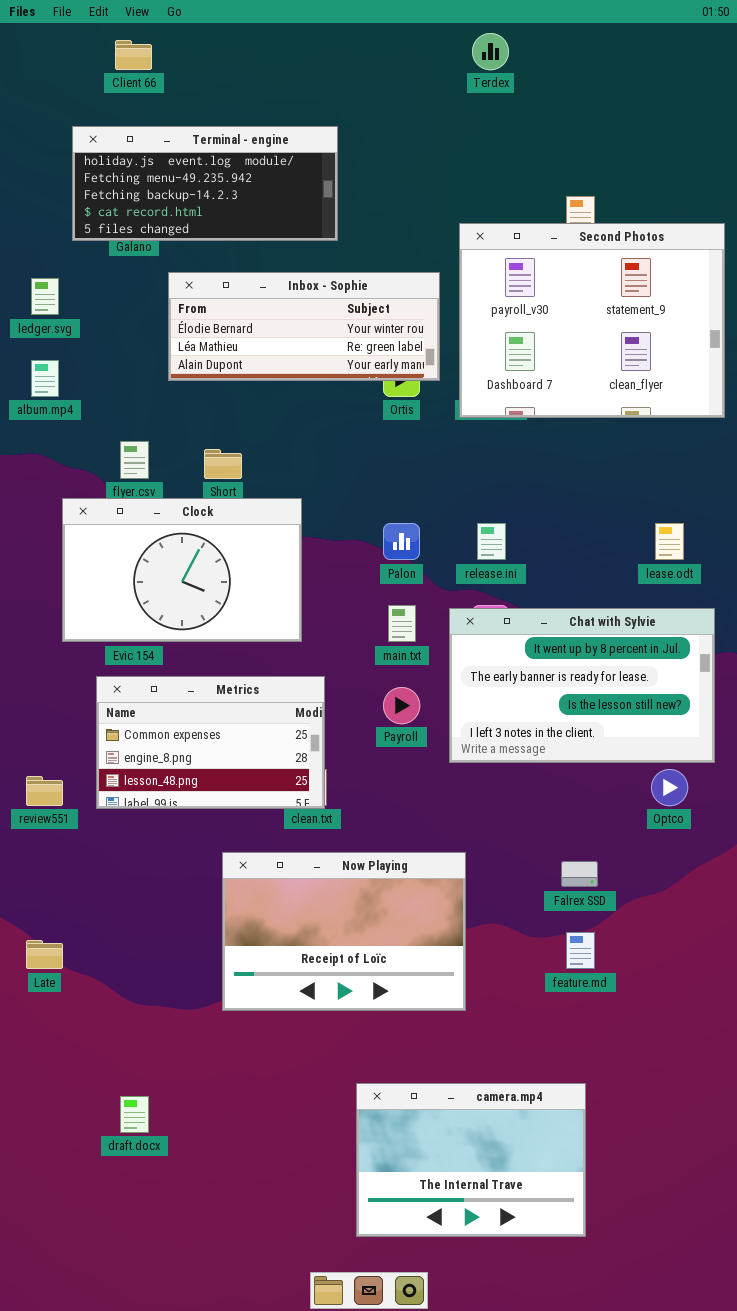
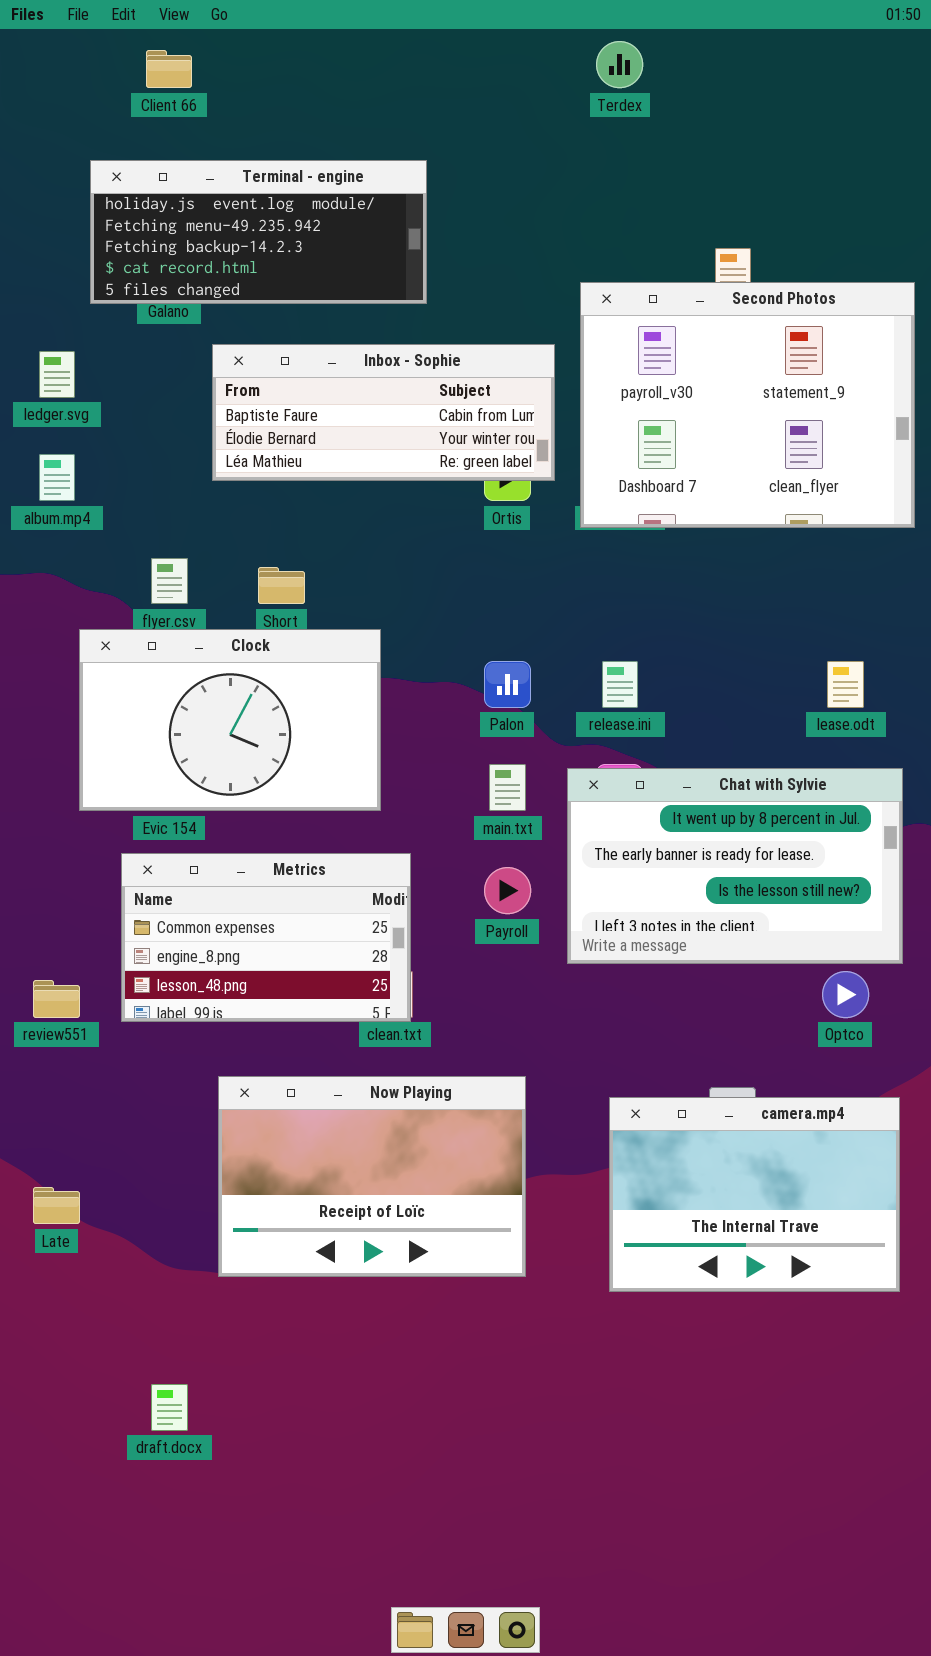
Inbox - Sophie: [168,272,440,381] -> [212,344,555,481], scrolled up 1 row
Now Playing: [222,852,466,1011] -> [218,1076,526,1277], moved
camera.mp4: [356,1083,586,1237] -> [609,1097,900,1292], moved

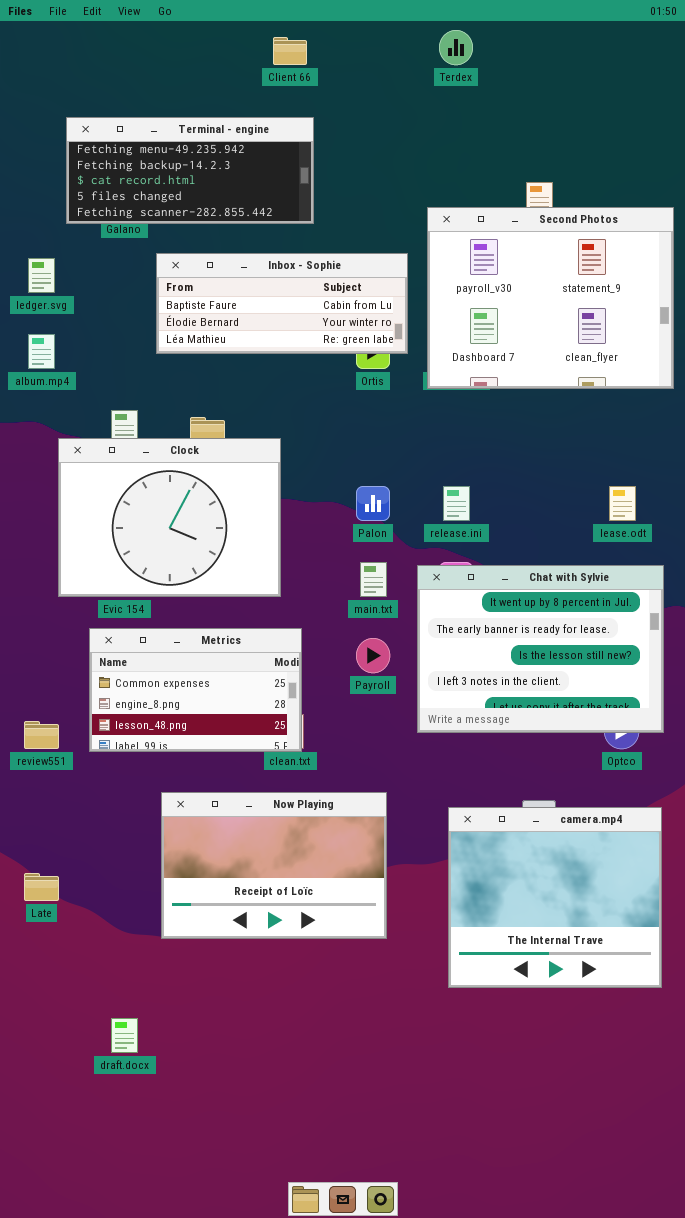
Client 66: [146,50,192,88] -> [273,37,307,65], moved
Terminal - engine: [90,160,427,304] -> [66,117,314,224], scrolled down 1 row
Clock: [79,629,381,811] -> [58,438,281,597], resized
Chat with Sylvie: [567,768,903,964] -> [417,565,664,733], resized
camera.mp4: [609,1097,900,1292] -> [448,807,662,988], resized

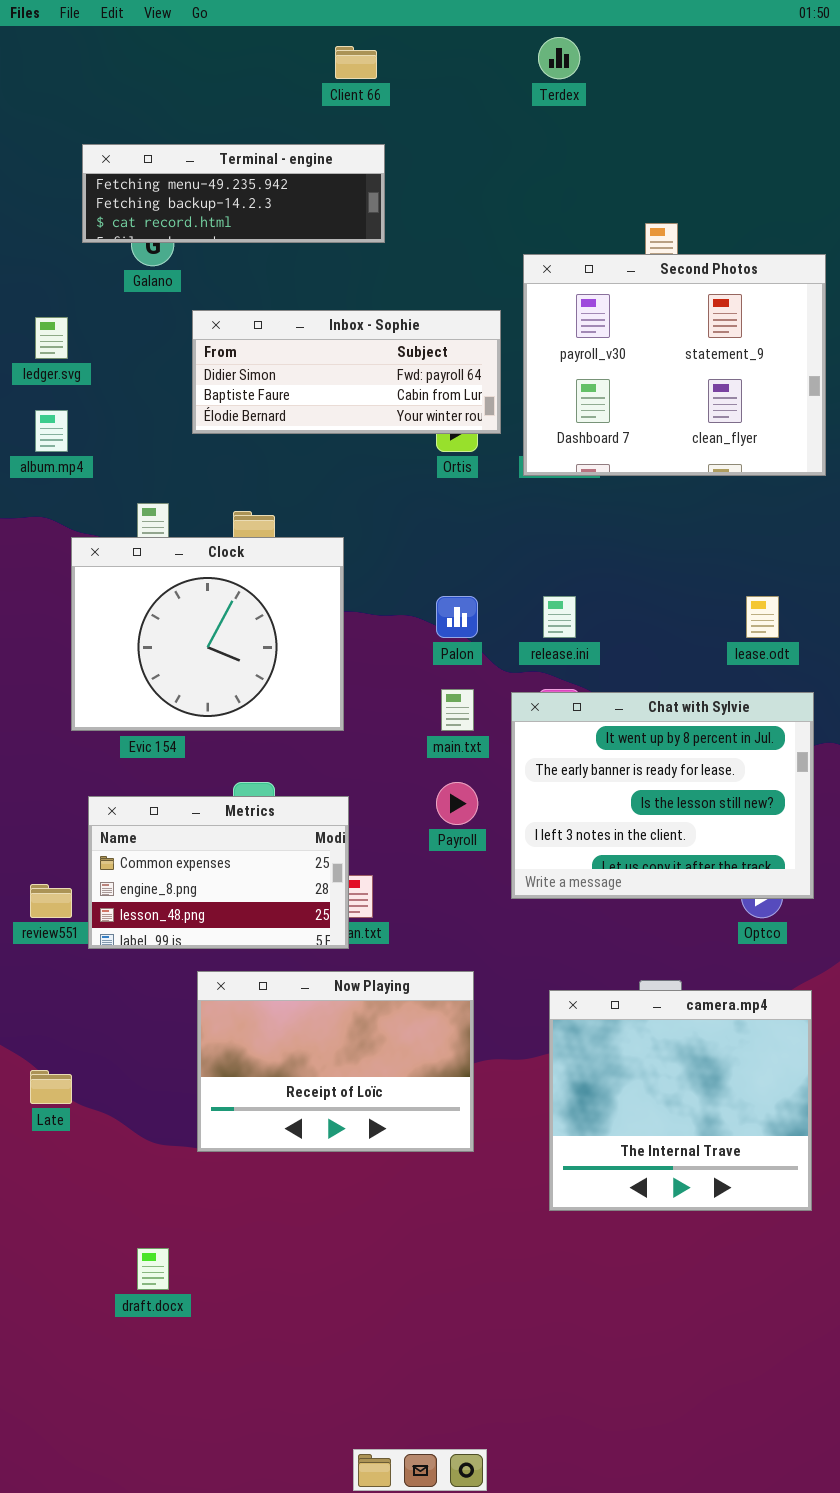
Terminal - engine: [66,117,314,224] -> [82,144,385,243], resized
Inbox - Sophie: [156,253,408,354] -> [192,310,501,434], scrolled up 1 row
Metrics: [89,628,302,752] -> [88,796,349,949], moved

